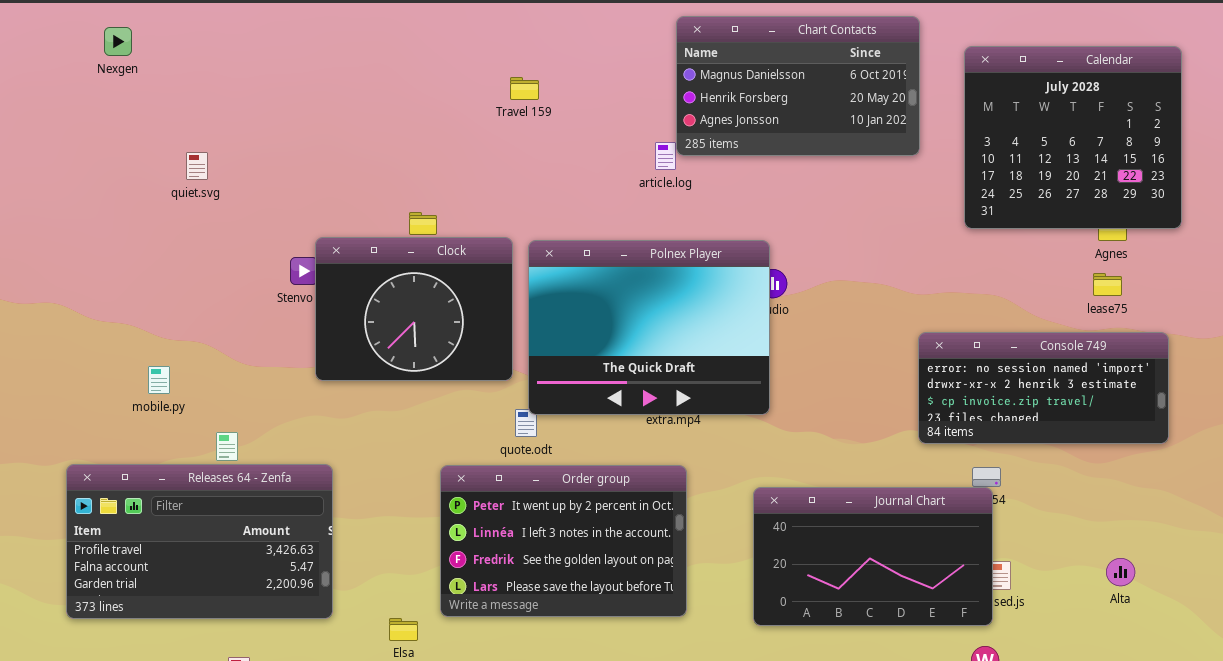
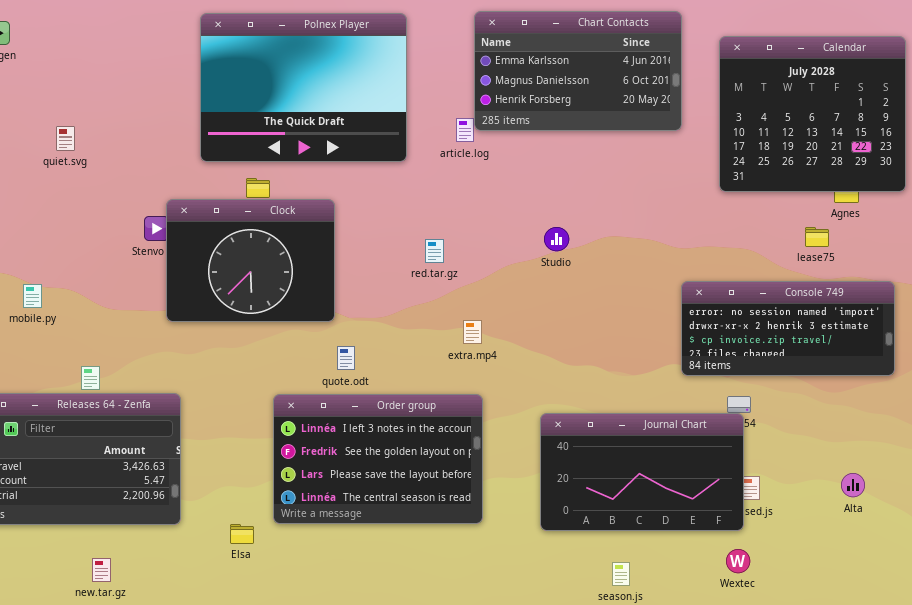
Chart Contacts: [676,16,920,156] -> [474,11,682,131], scrolled up 1 row
Polnex Player: [528,240,770,415] -> [200,13,407,162], moved
lease75: [1093,273,1122,296] -> [805,227,829,247], moved
mobile.py: [148,366,170,394] -> [23,284,42,308], moved
Order group: [440,465,687,617] -> [273,394,483,524], scrolled down 1 row

